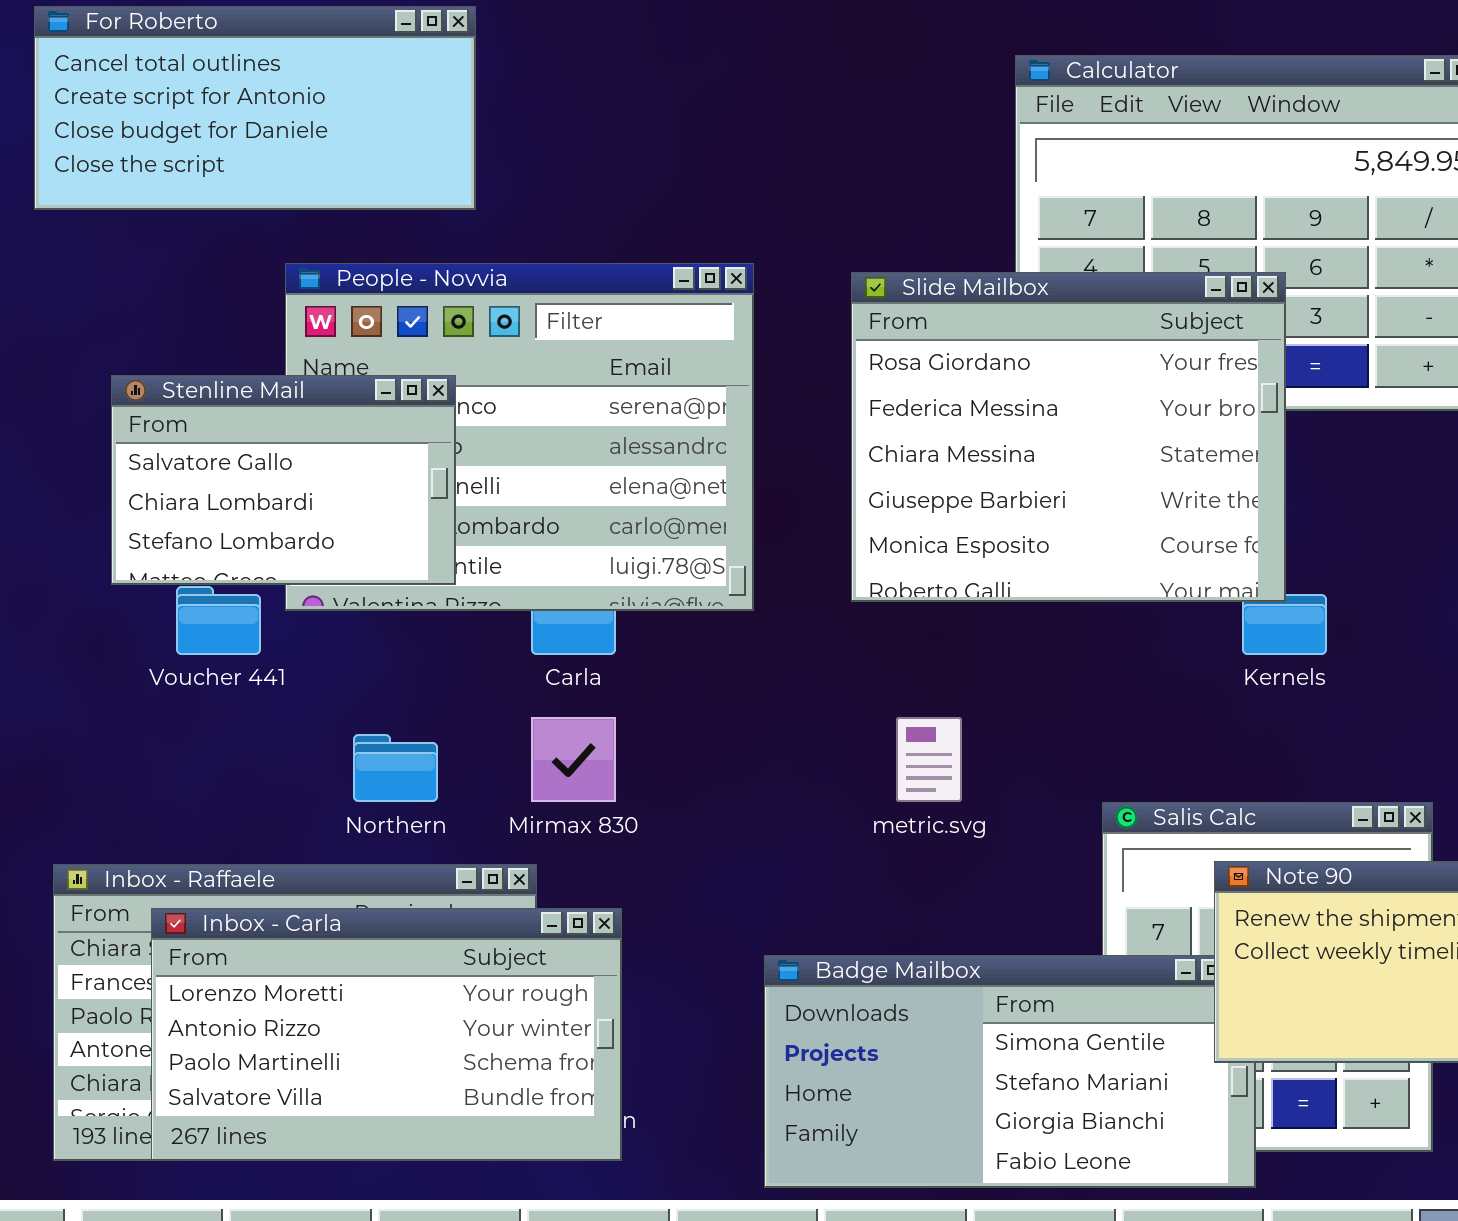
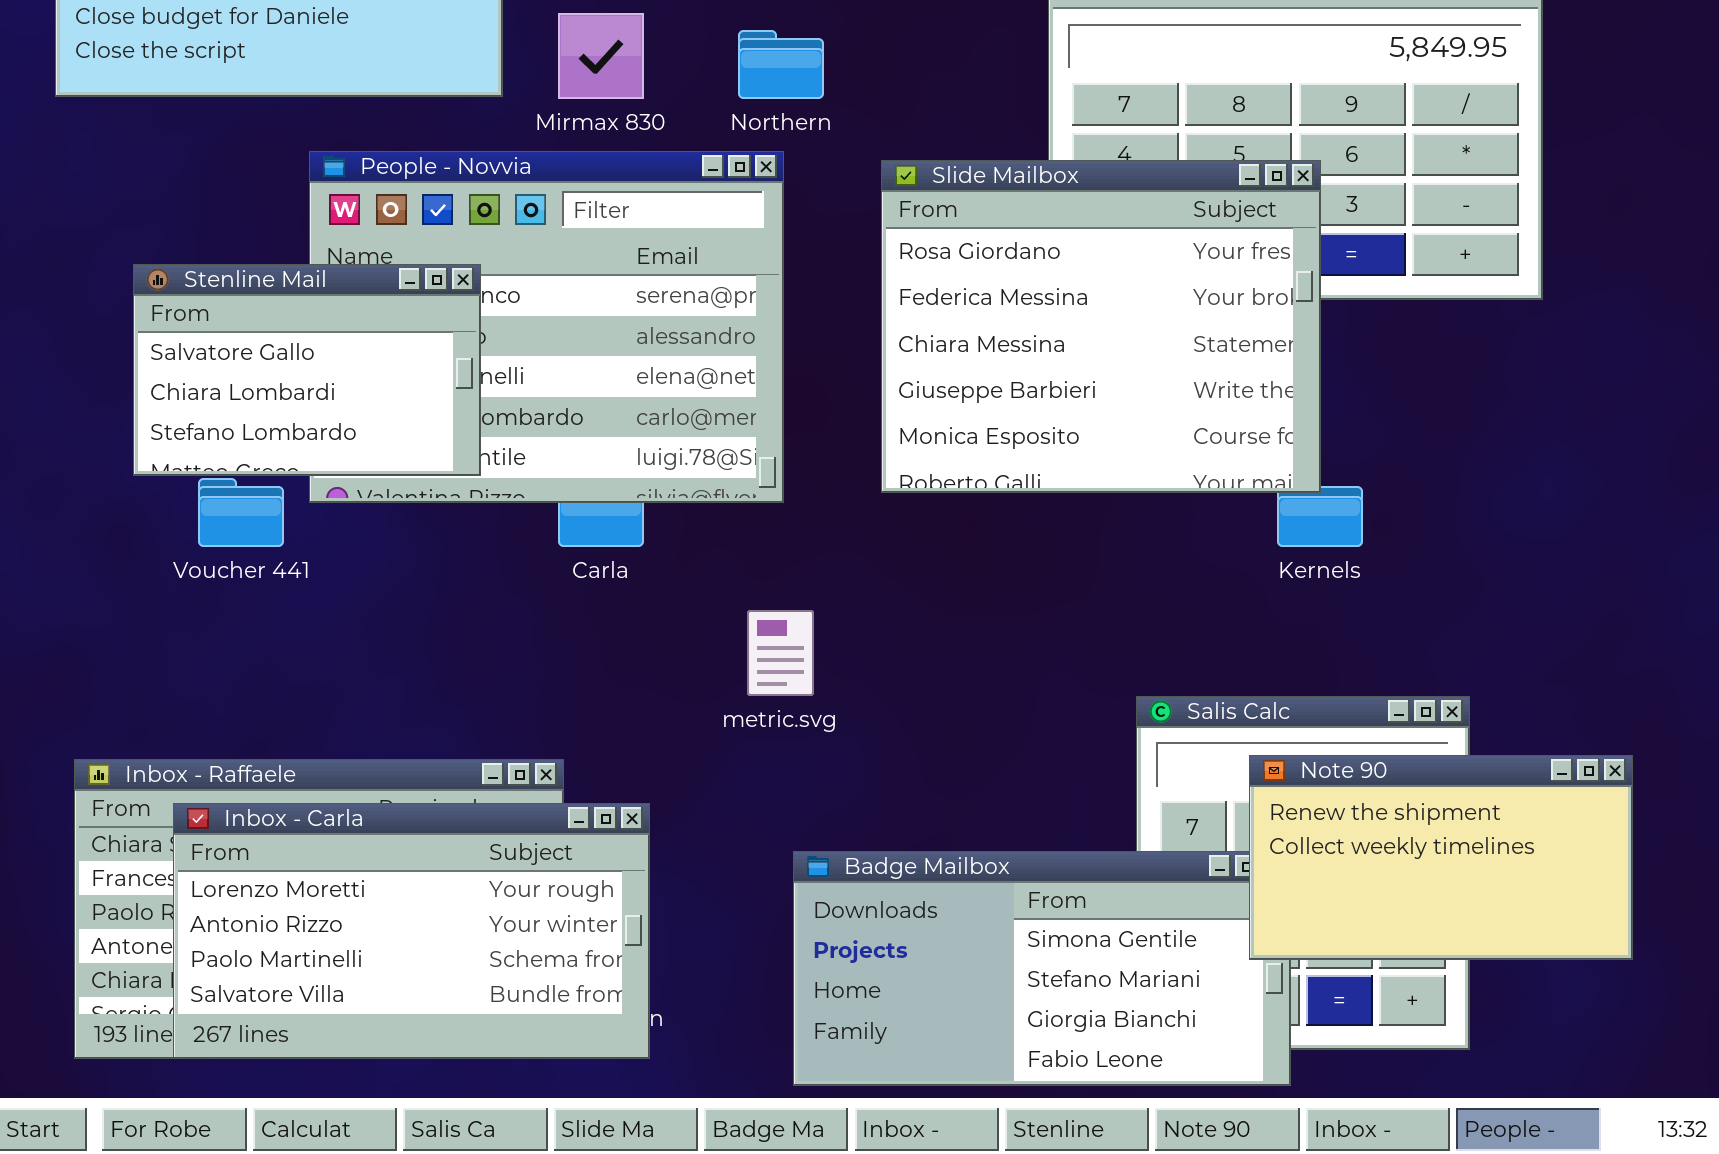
Mirmax 830: [531,717,616,802] -> [558,13,644,99], moved
metric.svg: [896,717,962,802] -> [747,610,814,696], moved
Northern: [353,734,438,802] -> [738,30,824,99], moved

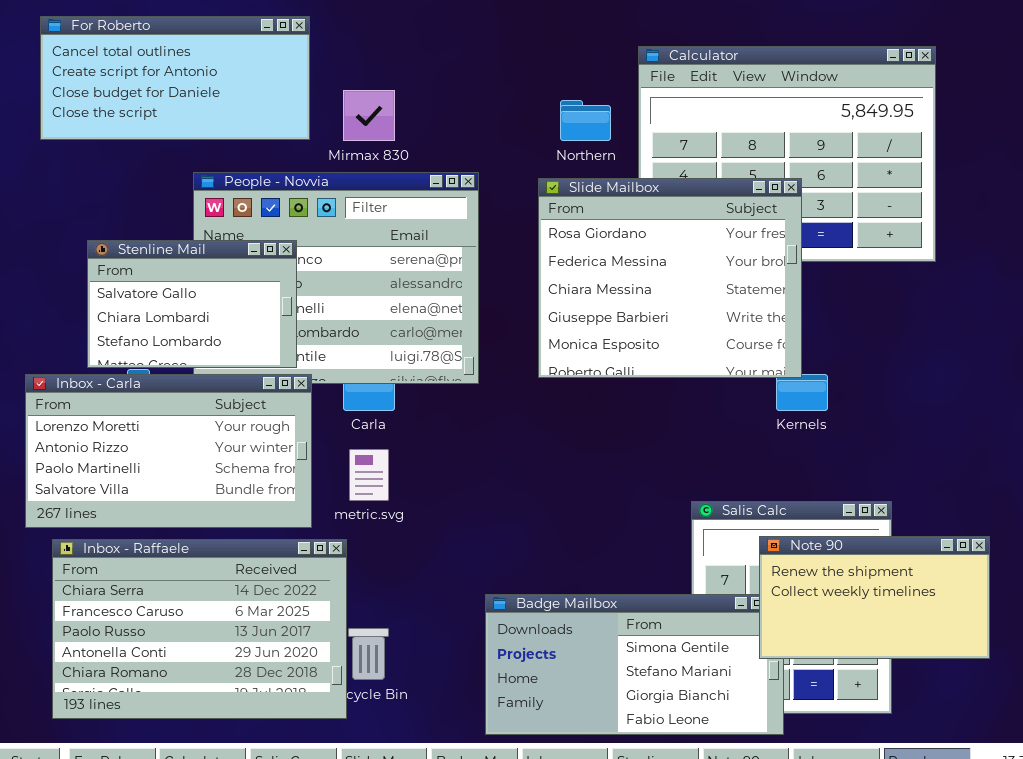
Northern: [738,30,824,99] -> [560,100,611,141], moved
metric.svg: [747,610,814,696] -> [349,449,389,501], moved
Inbox - Carla: [173,803,650,1059] -> [25,374,312,528], moved

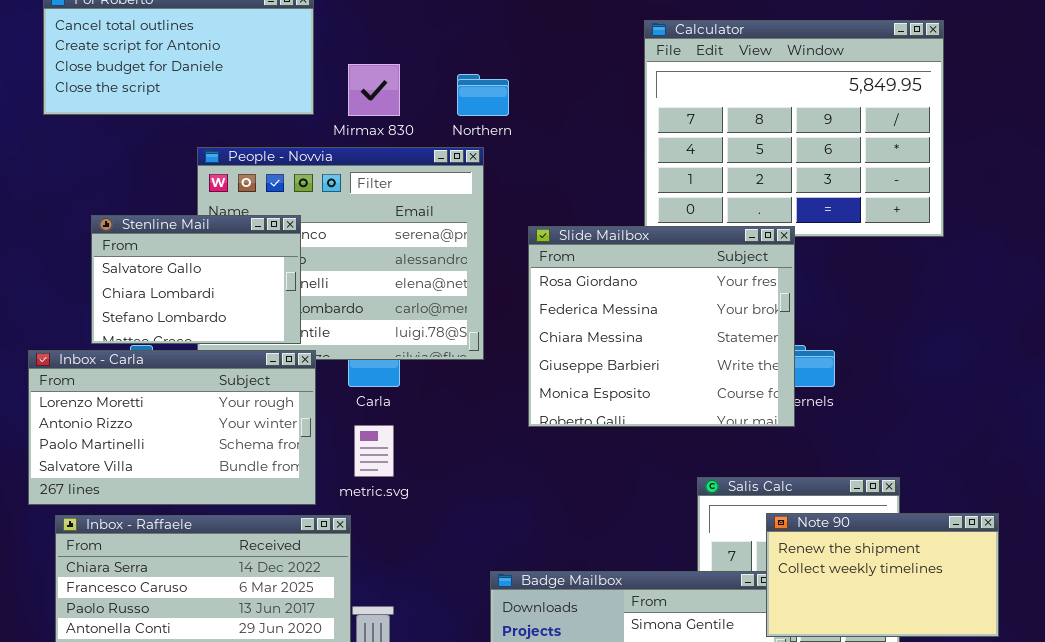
Northern: [560,100,611,141] -> [457,74,509,116], moved
Slide Mailbox: [538,178,802,378] -> [528,226,795,427], moved

